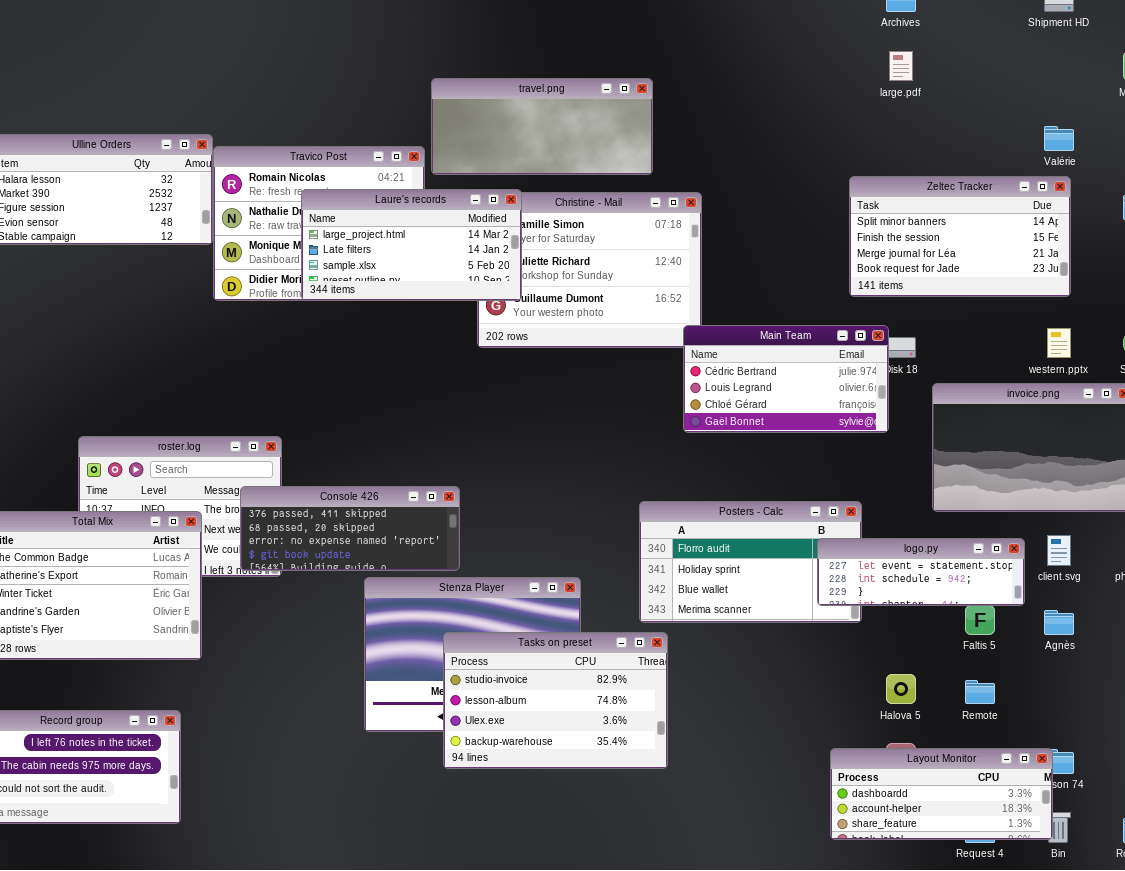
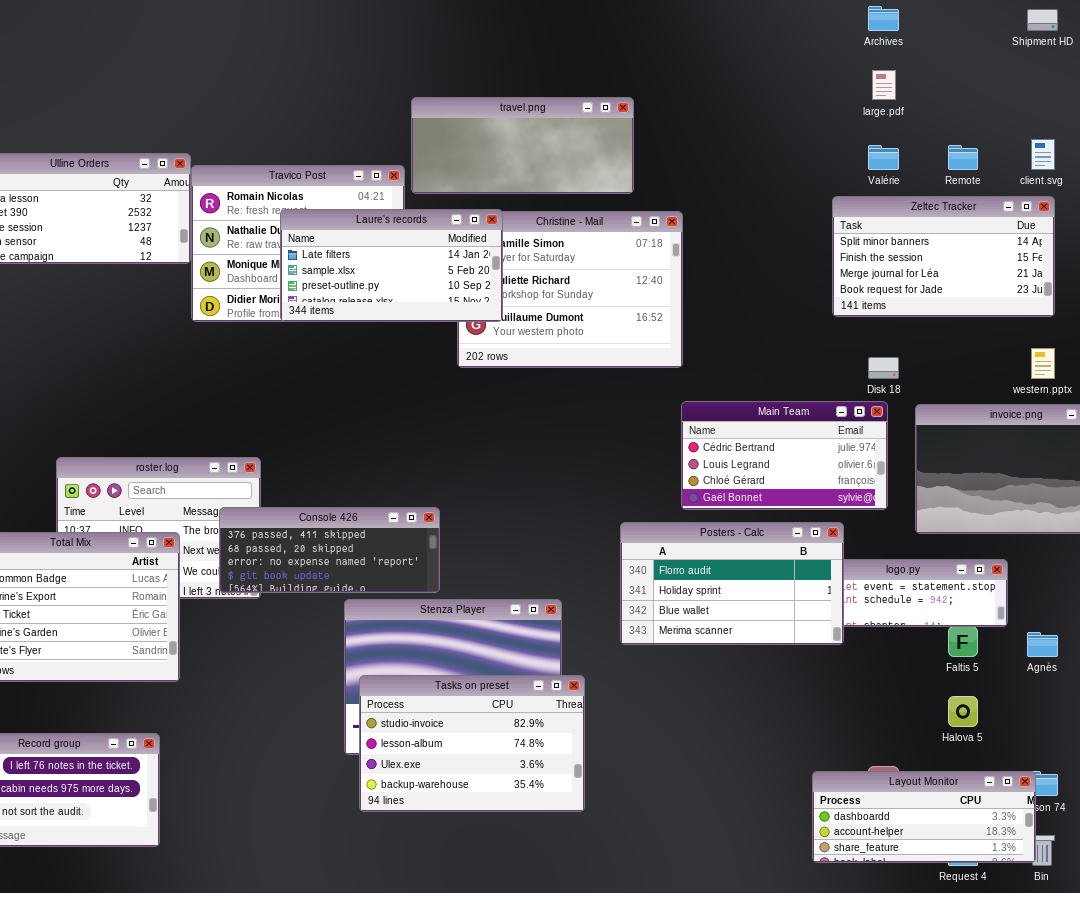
Valérie: [1044,126,1074,151] -> [868,145,899,170], moved
Laure's records: [301,189,522,301] -> [280,209,503,322], scrolled down 1 row
Main Team: [683,325,889,433] -> [681,401,888,510], moved
Posters - Calc: [639,501,862,623] -> [620,522,844,645], raised
client.svg: [1047,535,1071,566] -> [1031,139,1055,170], moved
Tasks on preset: [443,632,668,769] -> [359,675,585,812], moved
Halova 5: [886,674,916,704] -> [948,696,978,727], moved
Remote: [965,680,995,704] -> [948,145,978,170], moved

